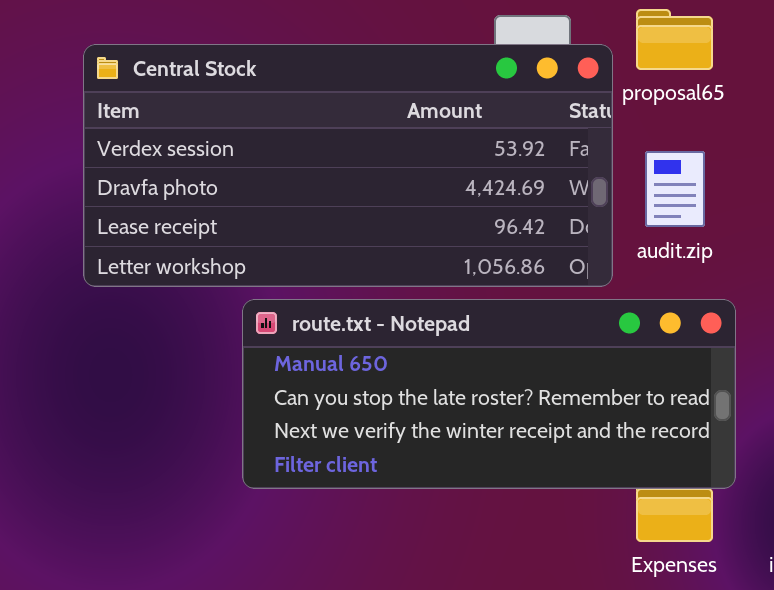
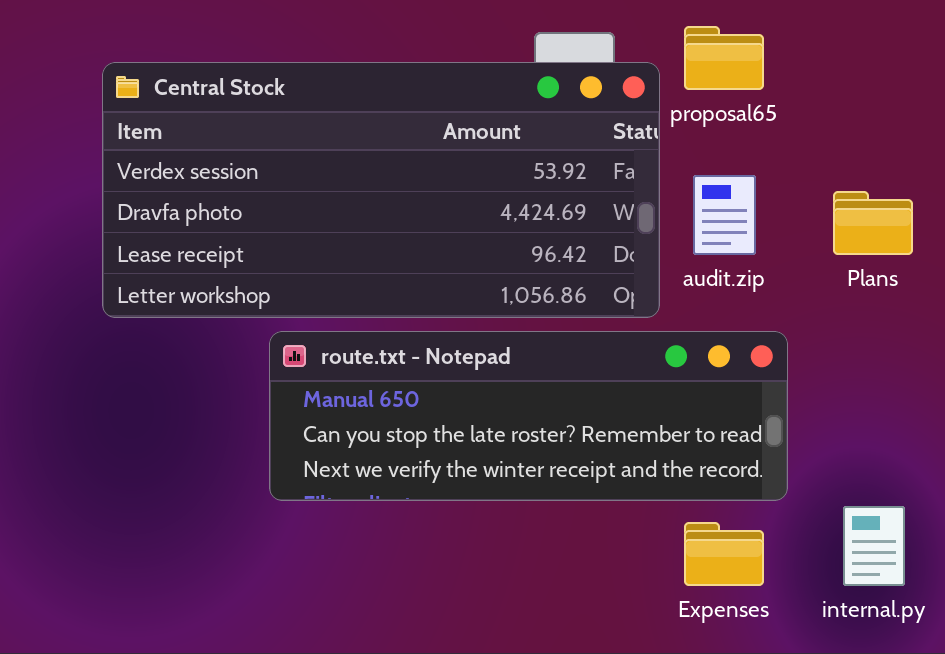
route.txt - Notepad: [242,299,736,489] -> [269,331,788,501], resized

